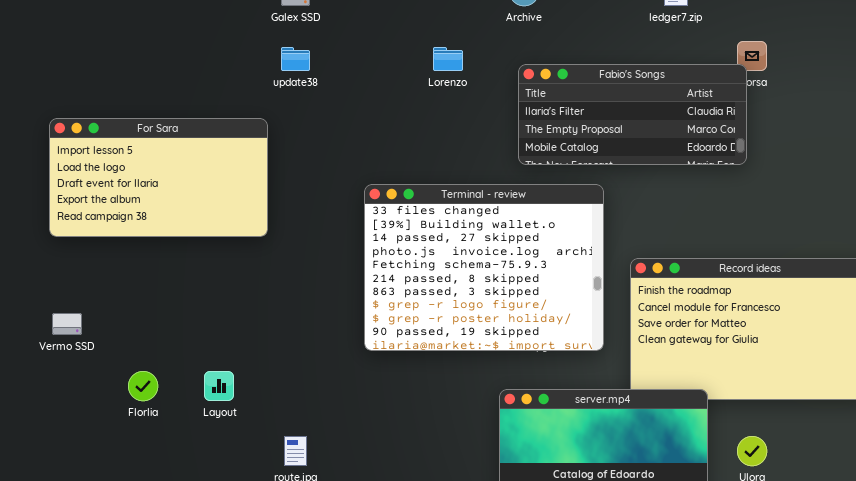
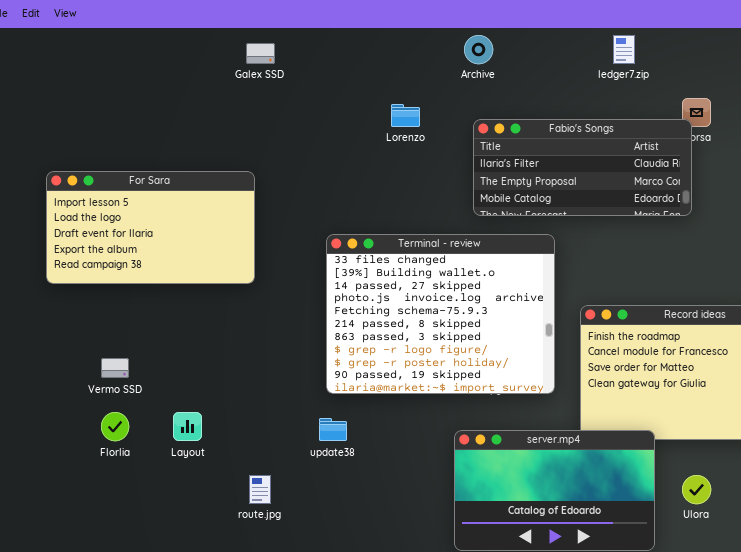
update38: [281,47,310,71] -> [319,418,347,441], moved
For Sara: [49,118,268,237] -> [46,171,255,284], moved
Vermo SSD: [52,313,82,335] -> [101,358,129,378], moved

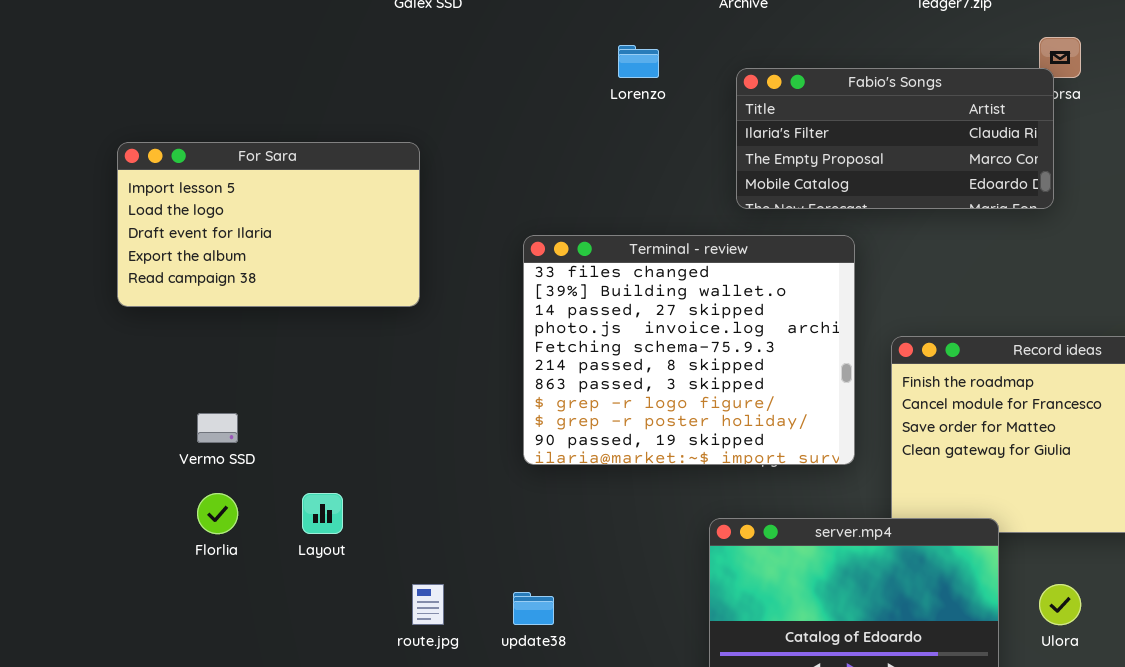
update38: [319,418,347,441] -> [513,592,554,625], moved

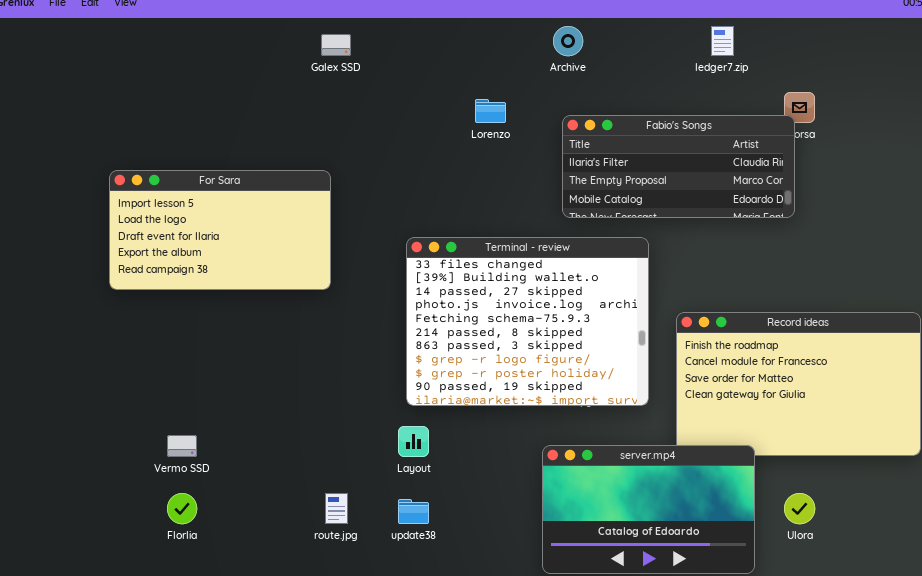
Vermo SSD: [197,413,238,443] -> [167,435,197,457], moved
Florlia: [197,493,238,534] -> [167,493,197,524], moved
Layout: [302,493,343,534] -> [398,426,429,457], moved

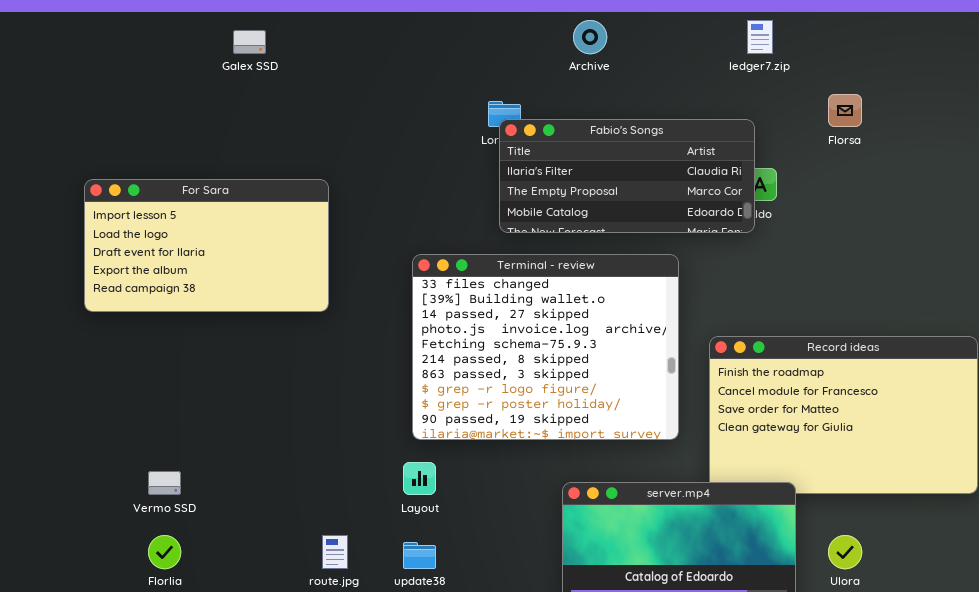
Galex SSD: [321,34,351,56] -> [233,30,266,54], moved
Fabio's Songs: [562,115,795,218] -> [499,119,755,233], moved

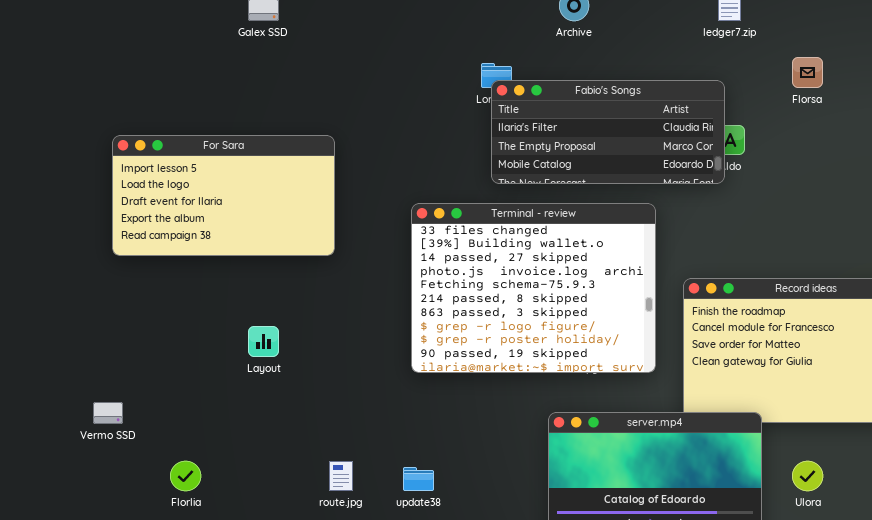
Layout: [403,462,436,495] -> [248,326,279,357], moved
Vermo SSD: [148,471,181,495] -> [93,402,123,424], moved

